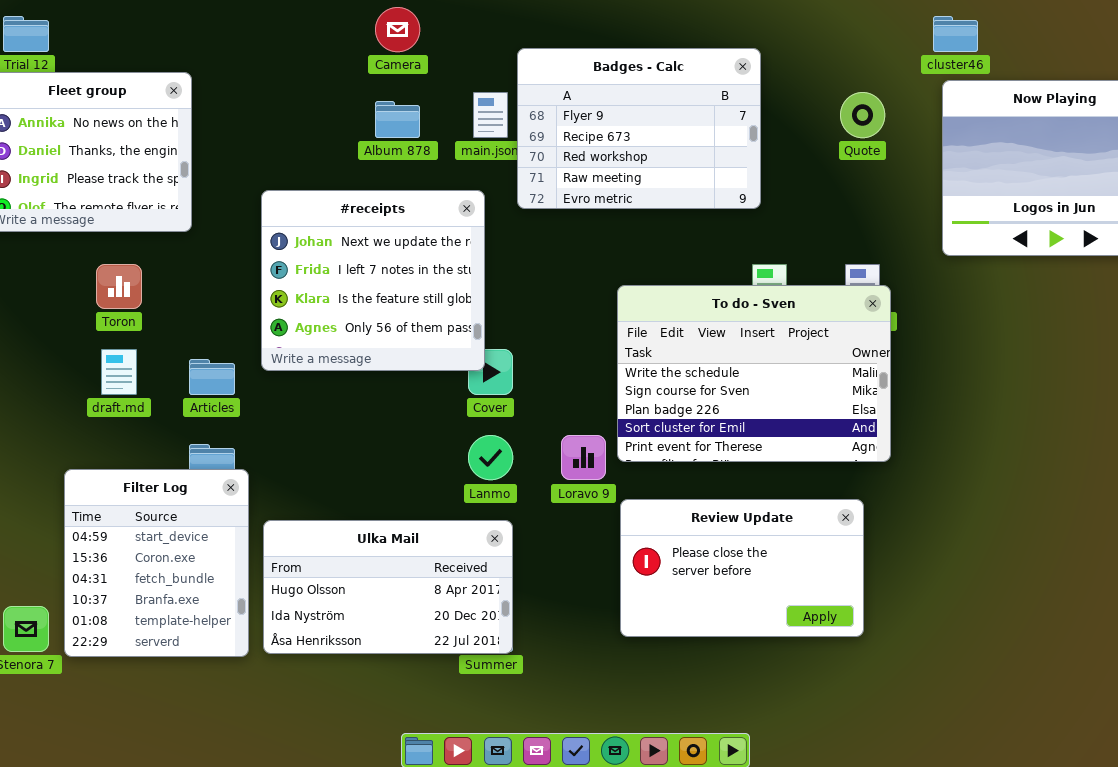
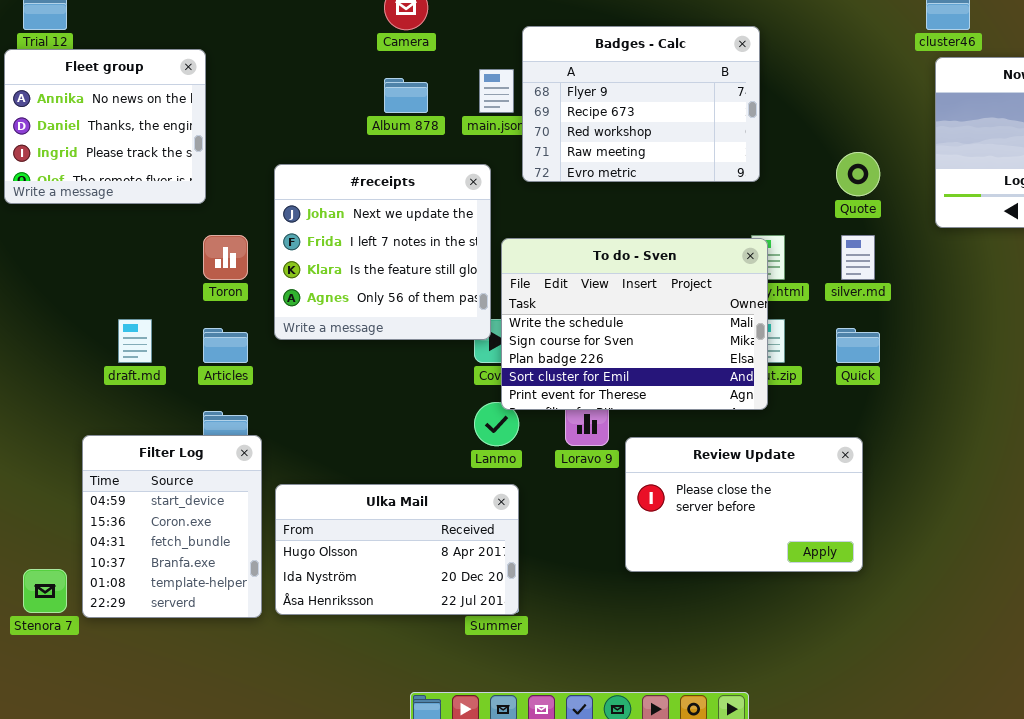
Quote: [840,92,885,138] -> [836,152,880,196], moved
Toron: [96,264,142,309] -> [203,235,248,280], moved
To do - Sven: [617,285,891,462] -> [501,238,768,410], moved
Review Update: [620,499,864,637] -> [625,437,863,572], moved

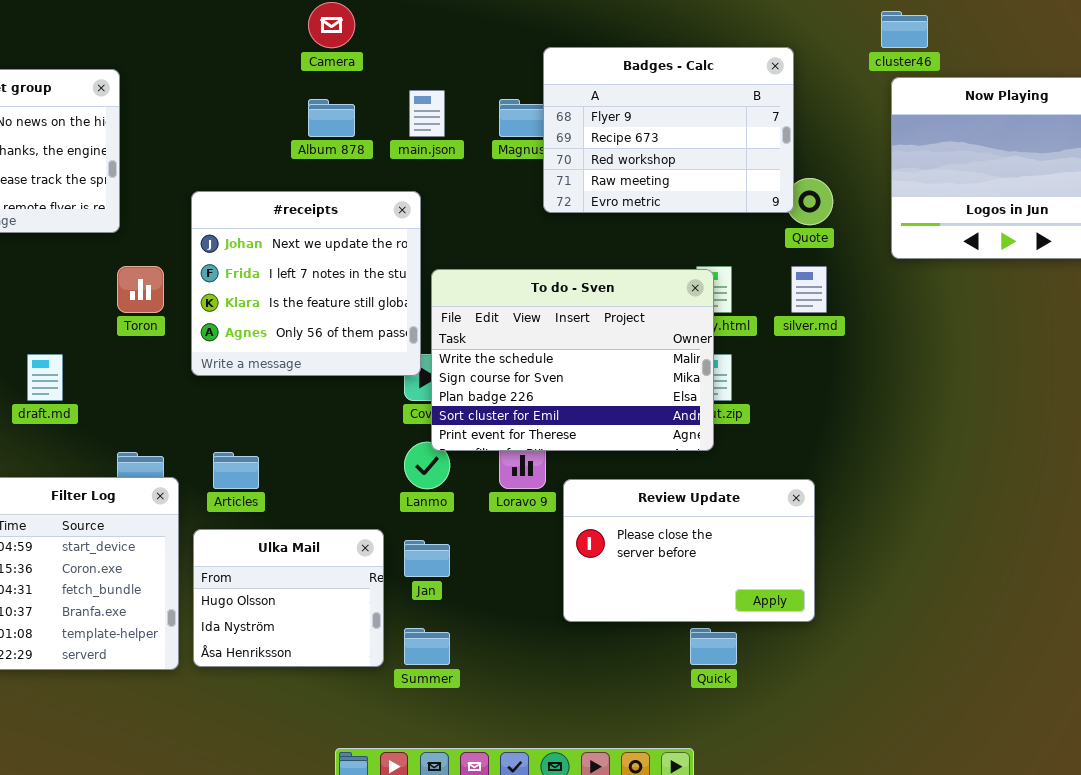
Badges - Calc: [522,26,760,182] -> [543,47,794,213], moved
Articles: [203,328,248,363] -> [213,452,259,489], moved
Quick: [836,328,880,363] -> [690,628,737,665], moved
Ulka Mail: [275,484,519,615] -> [193,529,384,667], resized

